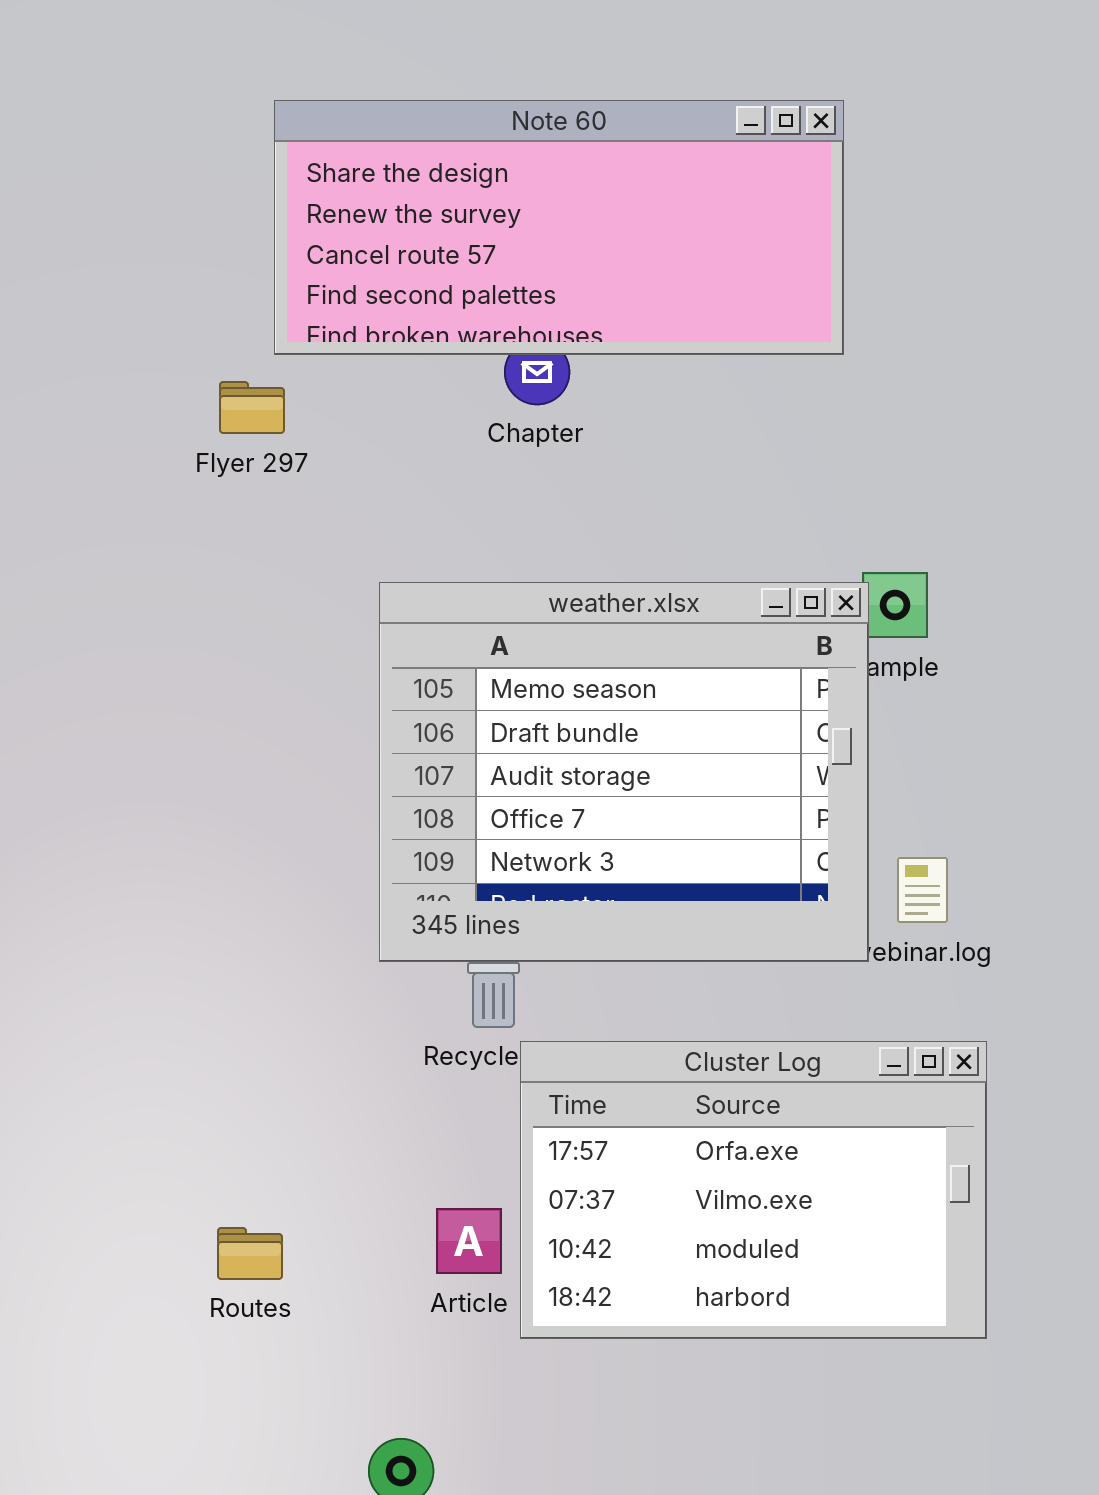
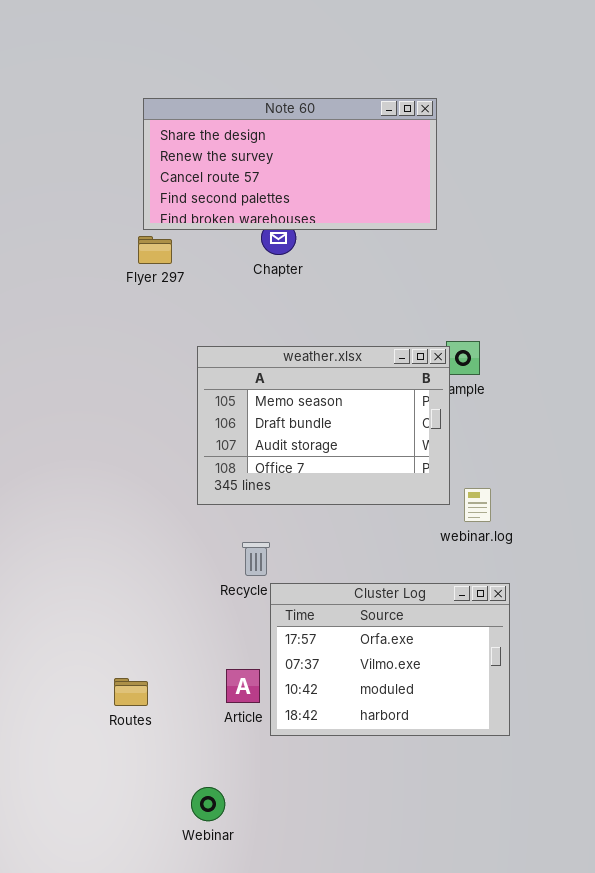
Flyer 297: [219,381,285,434] -> [138,236,172,264], moved
weather.xlsx: [379,582,869,962] -> [197,346,450,505], resized

